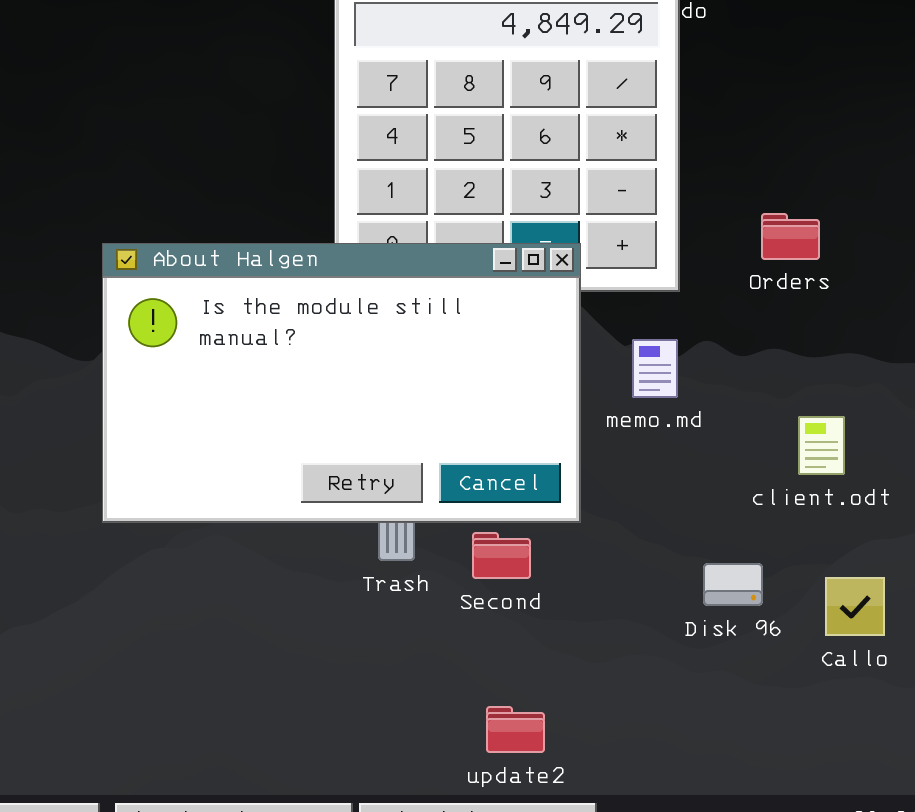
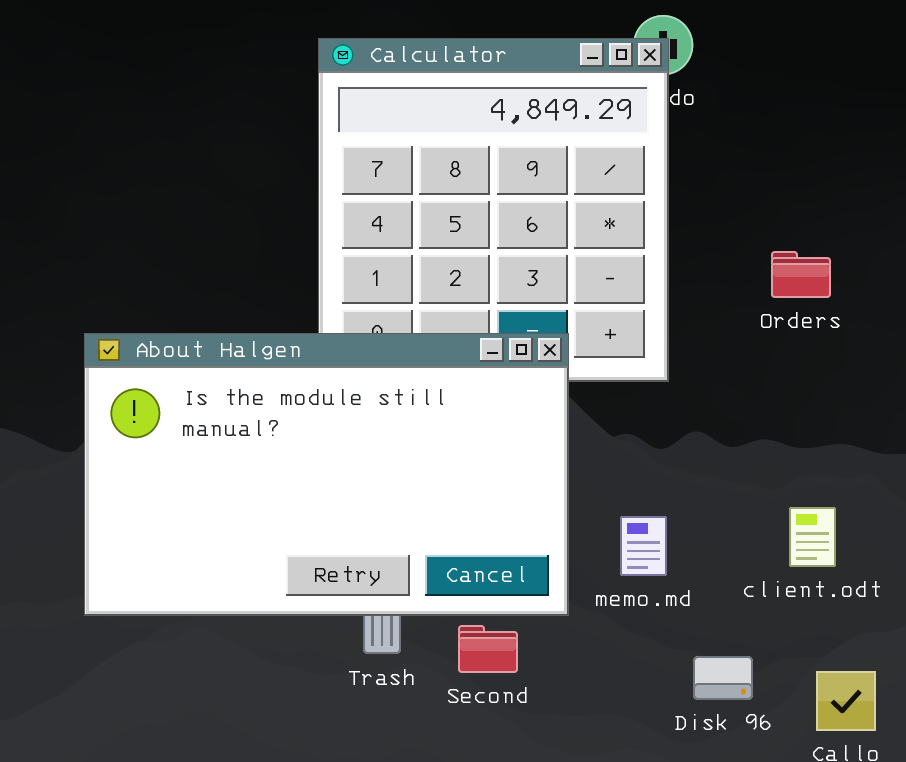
Orders: [761,213,820,260] -> [771,251,831,298], moved
memo.md: [632,339,678,398] -> [620,516,667,576], moved

